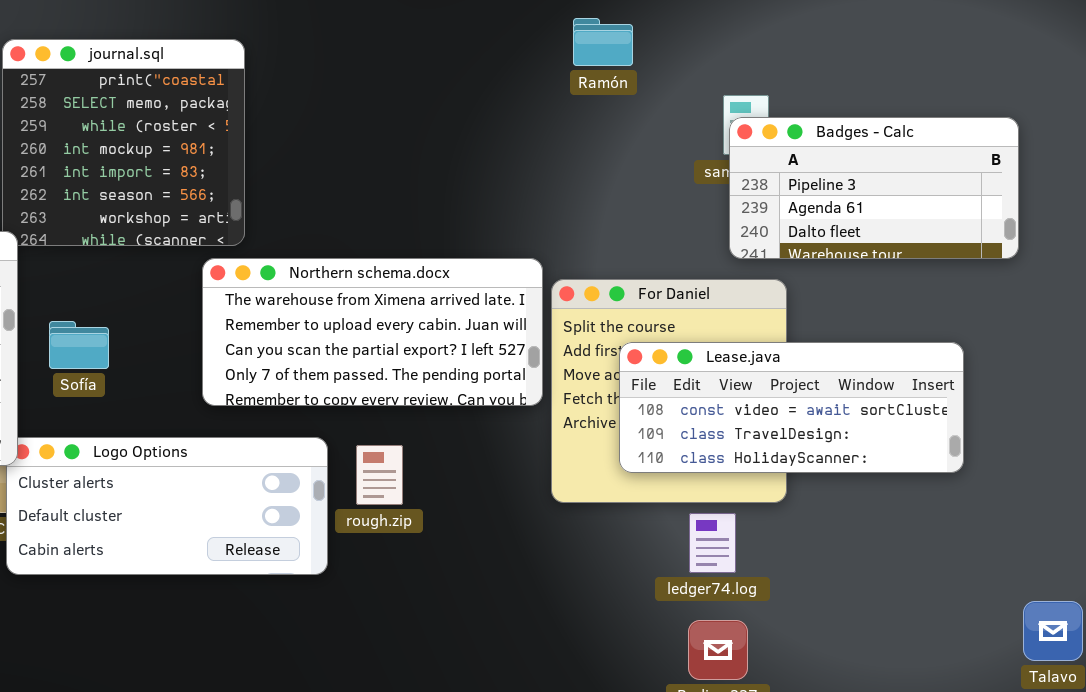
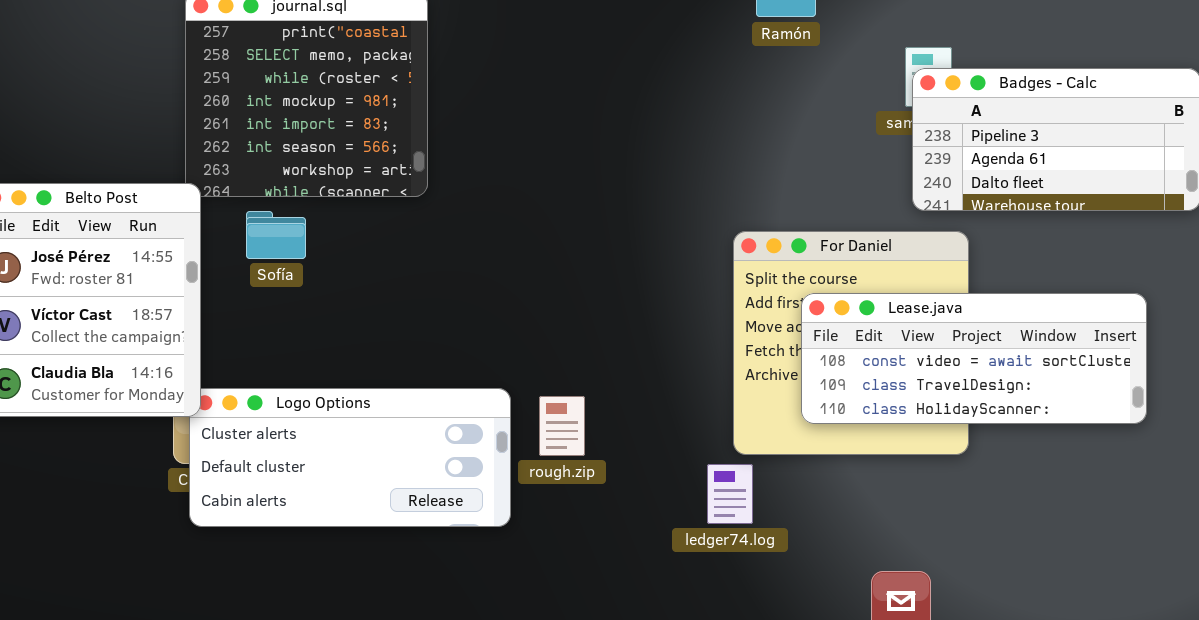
Northern schema.docx: [202,258,543,406] -> none, closed
Sofía: [49,321,109,369] -> [246,211,306,259], moved
ledger74.log: [689,513,736,573] -> [707,464,753,524], moved

